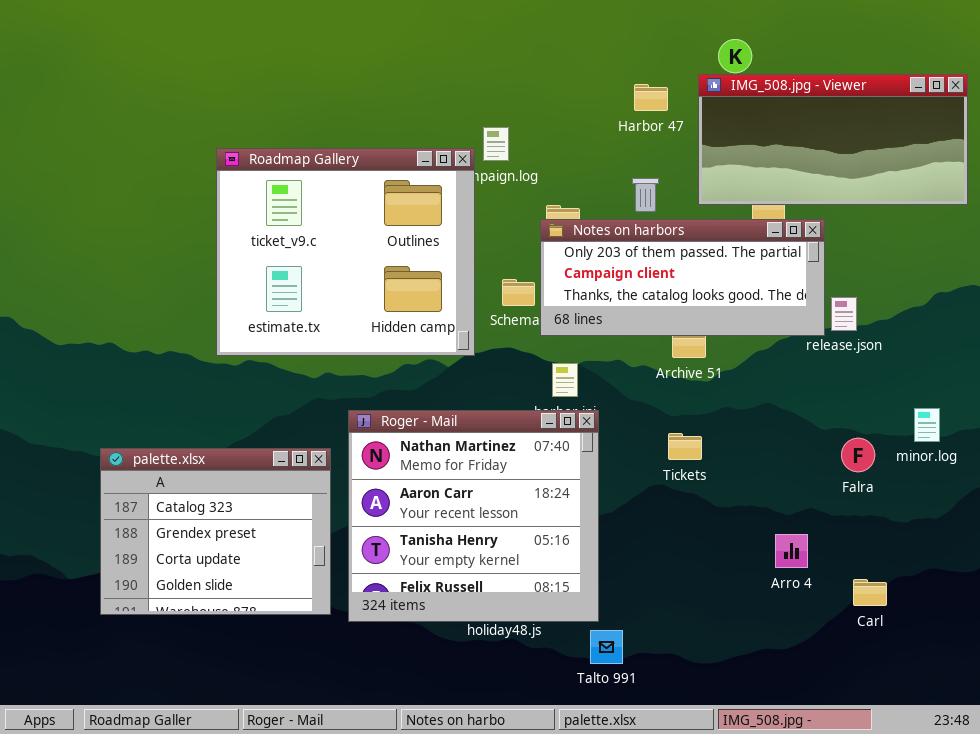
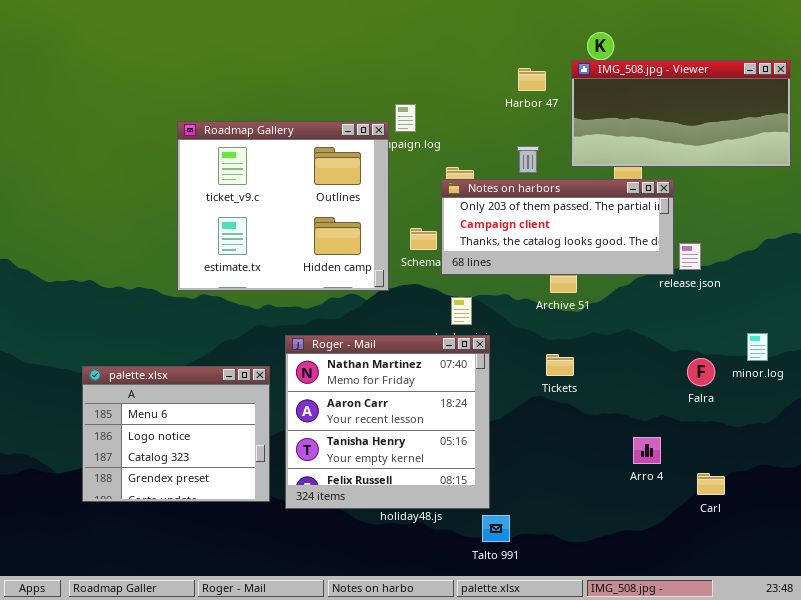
palette.xlsx: [100,448,331,615] -> [82,366,270,502], scrolled up 2 rows

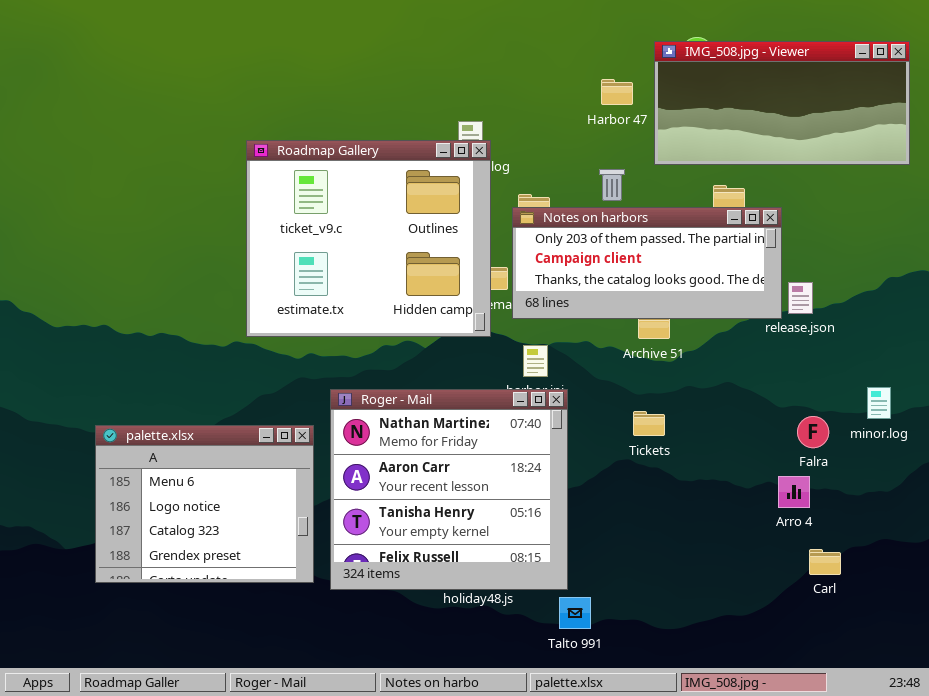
IMG_508.jpg - Viewer: [571,60,791,167] -> [654,41,910,165], moved
Roadmap Gallery: [177,121,389,291] -> [246,140,491,337], moved
Arro 4: [633,437,661,464] -> [778,476,810,508], moved

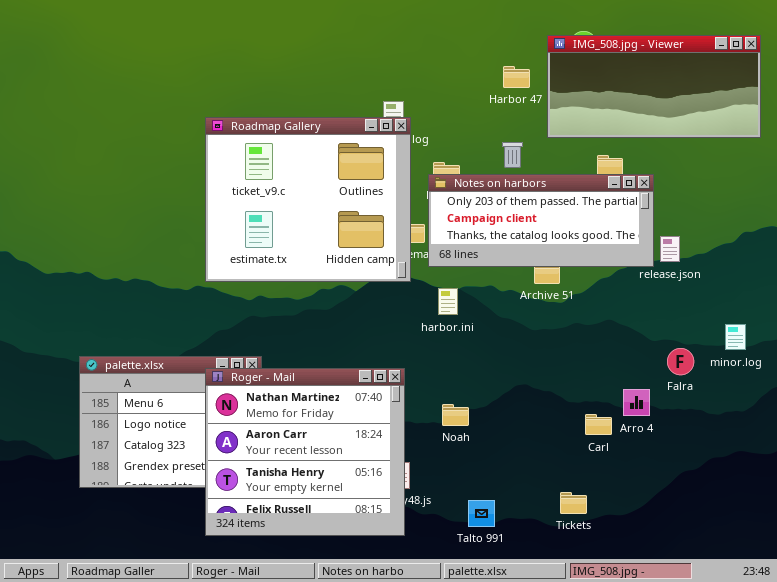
Roger - Mail: [330,389,568,590] -> [205,368,405,536], moved
Tickets: [633,411,665,436] -> [560,492,587,514], moved
Arro 4: [778,476,810,508] -> [623,389,650,416], moved
Carl: [809,549,841,575] -> [585,414,612,435], moved

